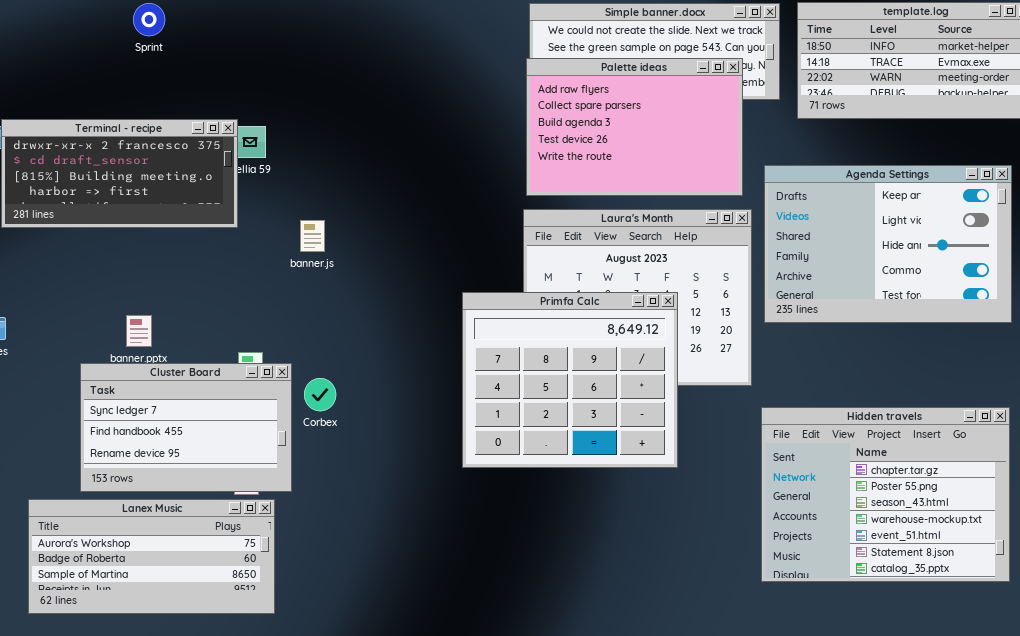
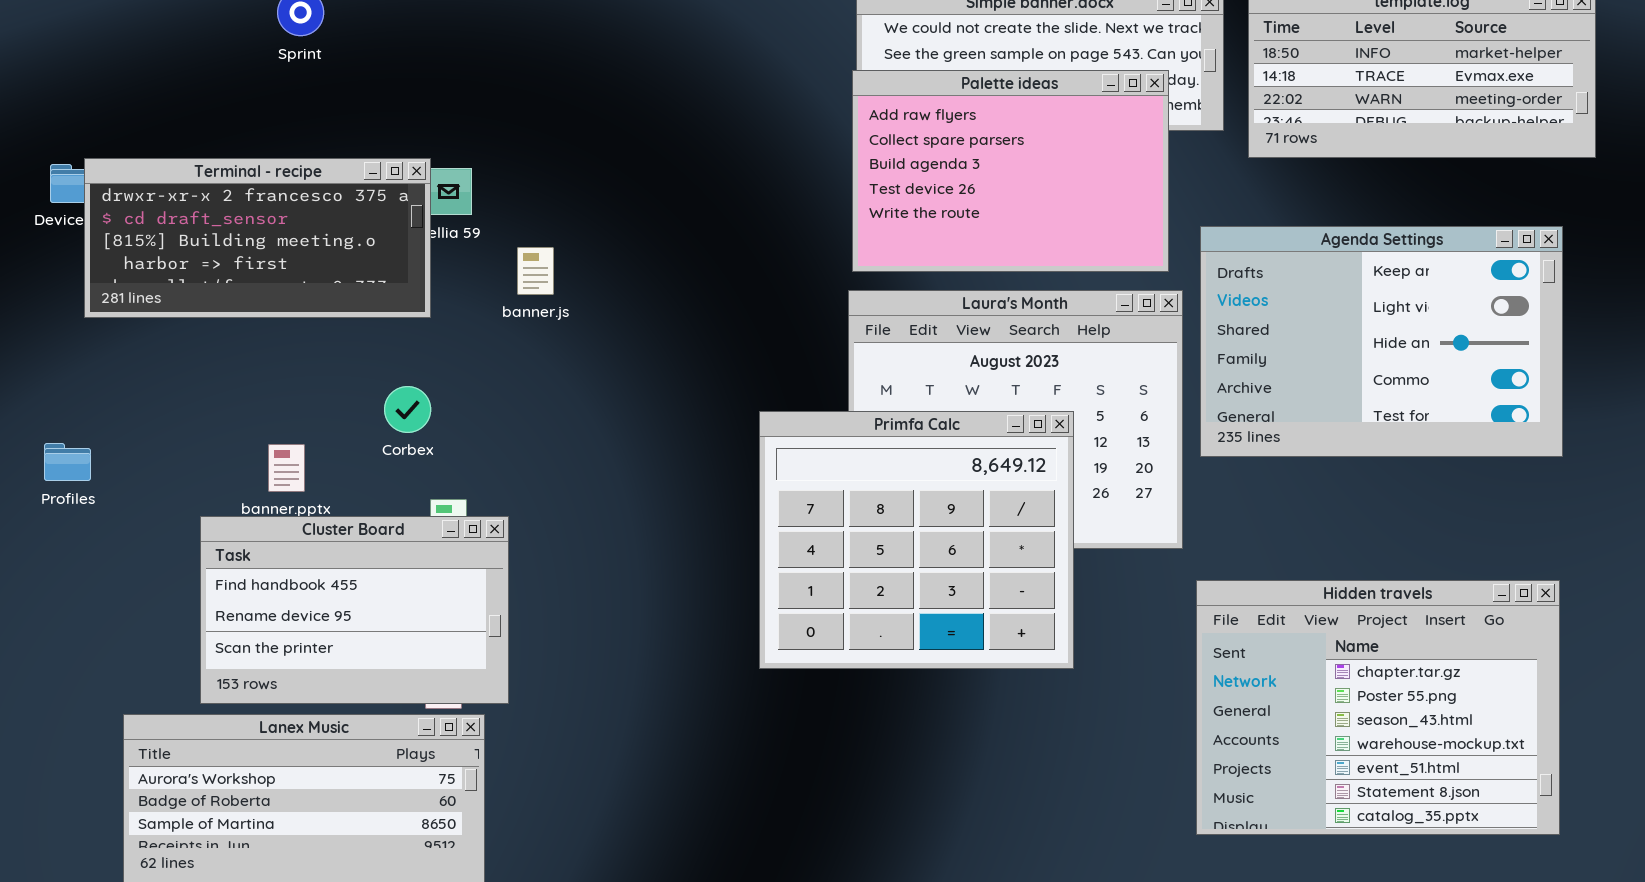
banner.js: [300,220,325,252] -> [517,247,554,295], moved
Cluster Board: [80,363,292,492] -> [200,516,509,704], scrolled down 1 row
Corbex: [304,378,336,411] -> [384,386,431,433], moved

